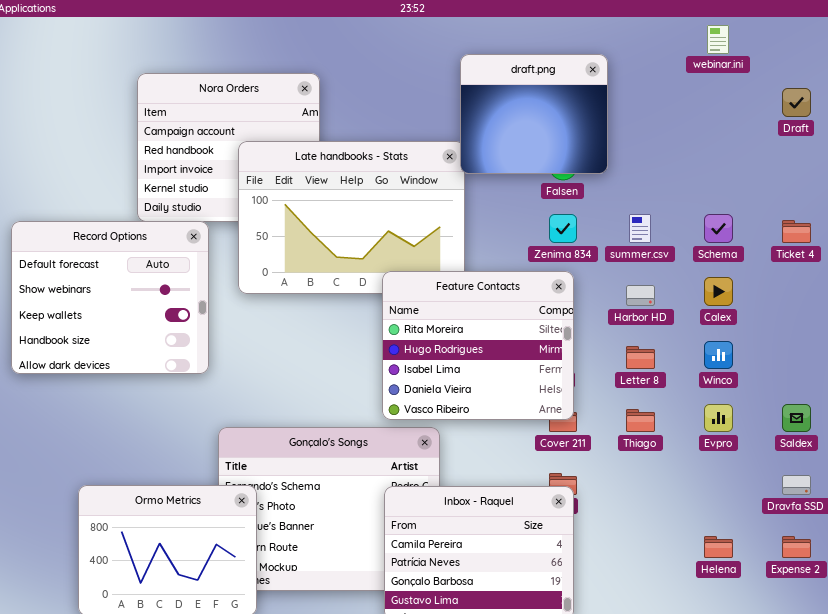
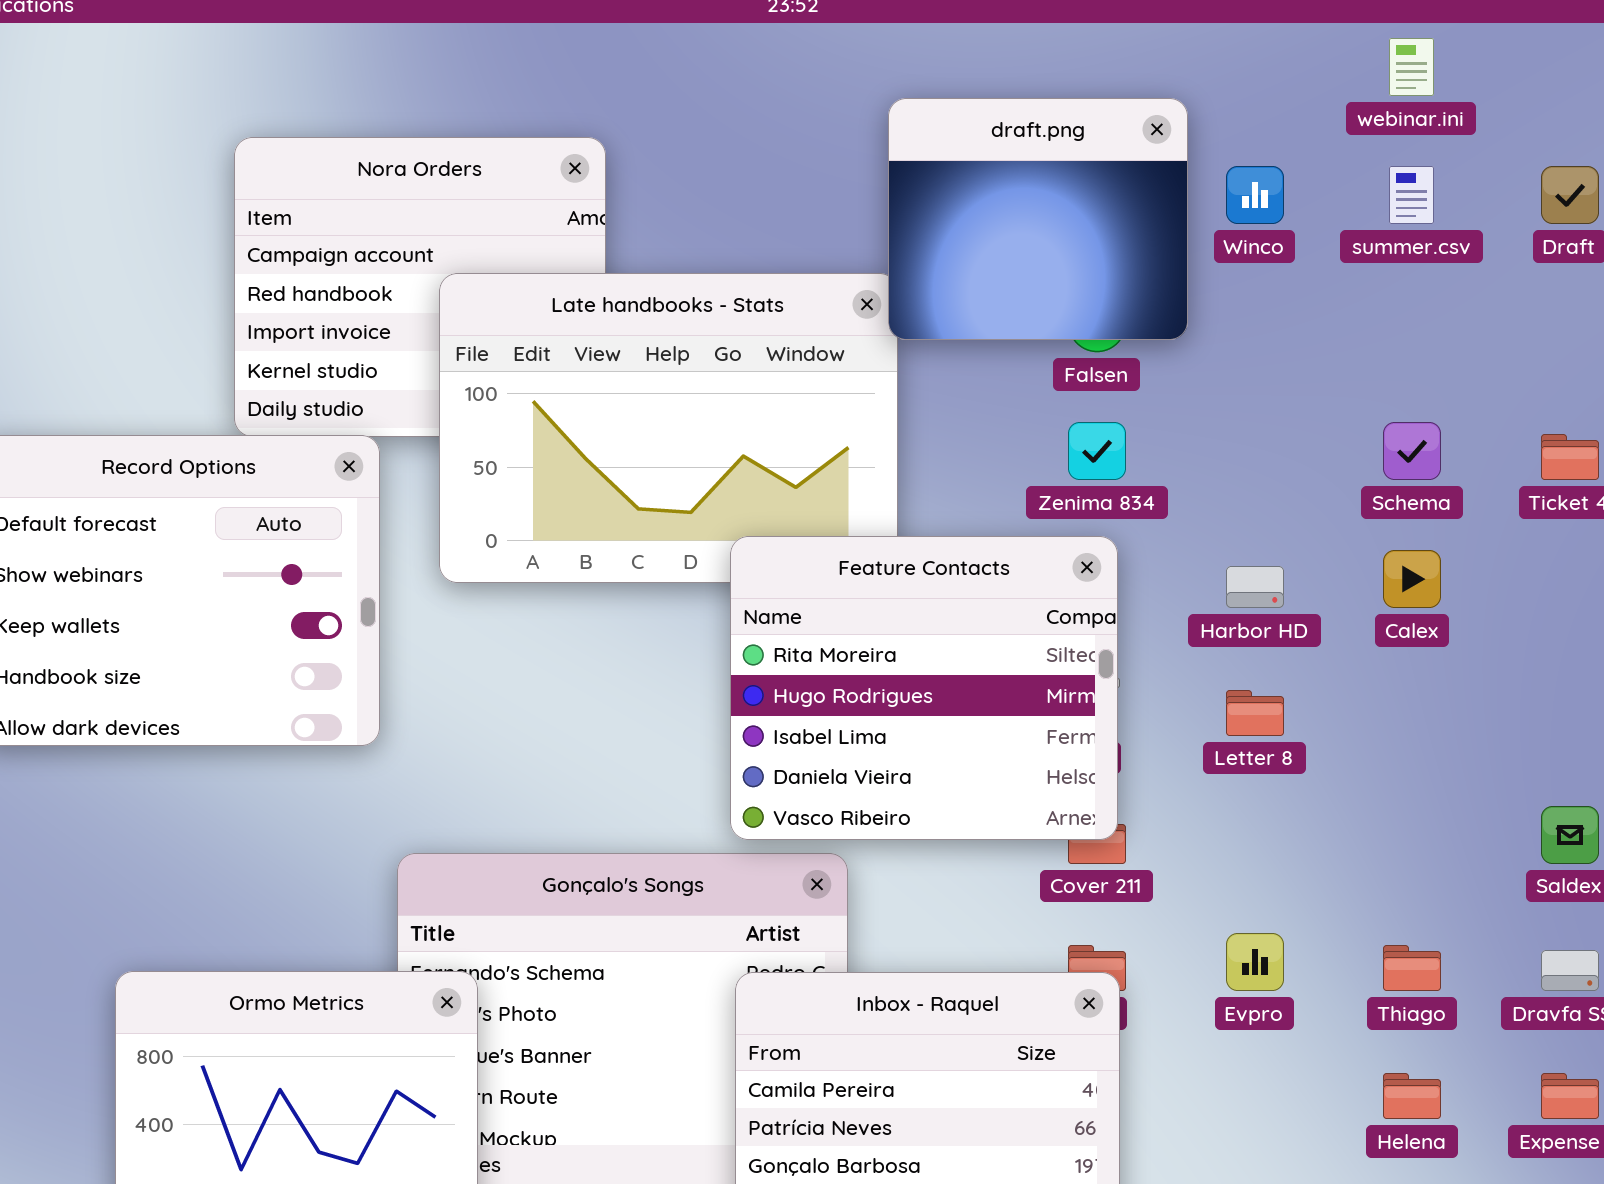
summer.csv: [629,214,651,243] -> [1389,166,1434,224], moved
Winco: [704,341,733,369] -> [1226,166,1284,224], moved
Evpro: [704,404,733,432] -> [1226,933,1284,991], moved
Thiago: [626,409,655,432] -> [1383,945,1441,991], moved

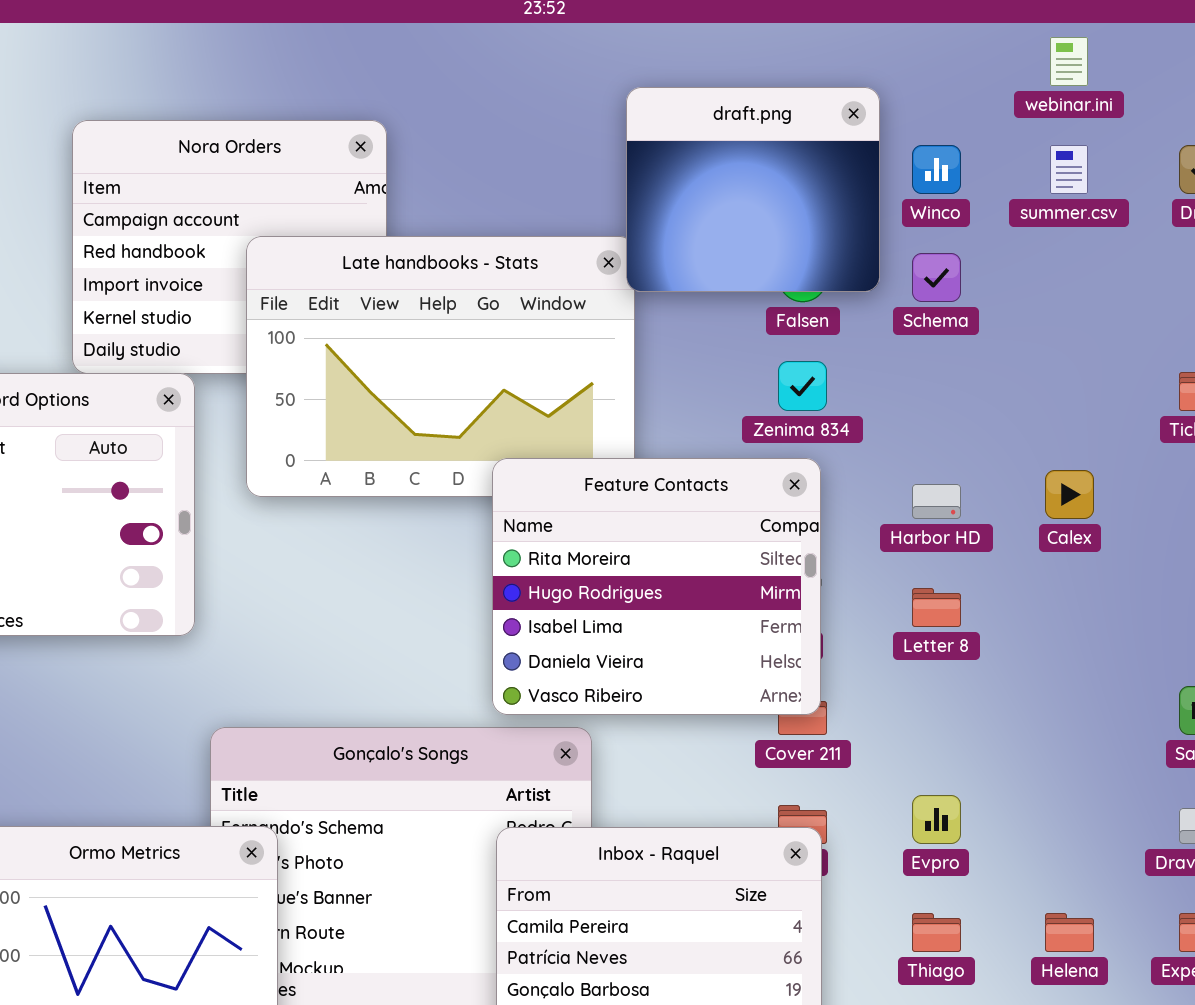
Schema: [1383,422,1441,480] -> [912,253,961,302], moved
Thiago: [1383,945,1441,991] -> [912,913,961,952], moved

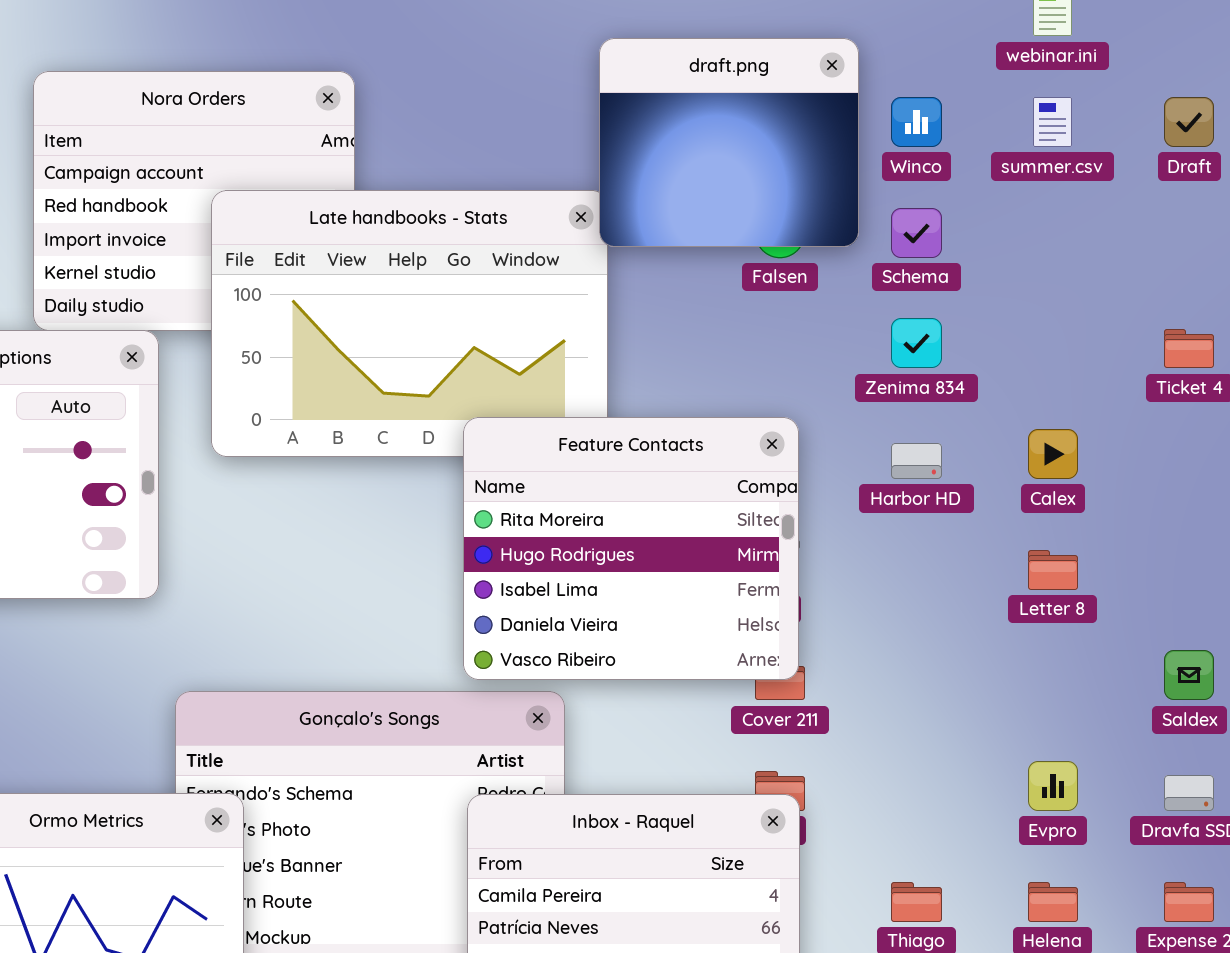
Zenima 834: [778,361,827,411] -> [891,318,942,368], moved
Letter 8: [912,588,961,627] -> [1028,550,1078,590], moved
Evpro: [912,795,961,844] -> [1028,761,1078,811], moved

